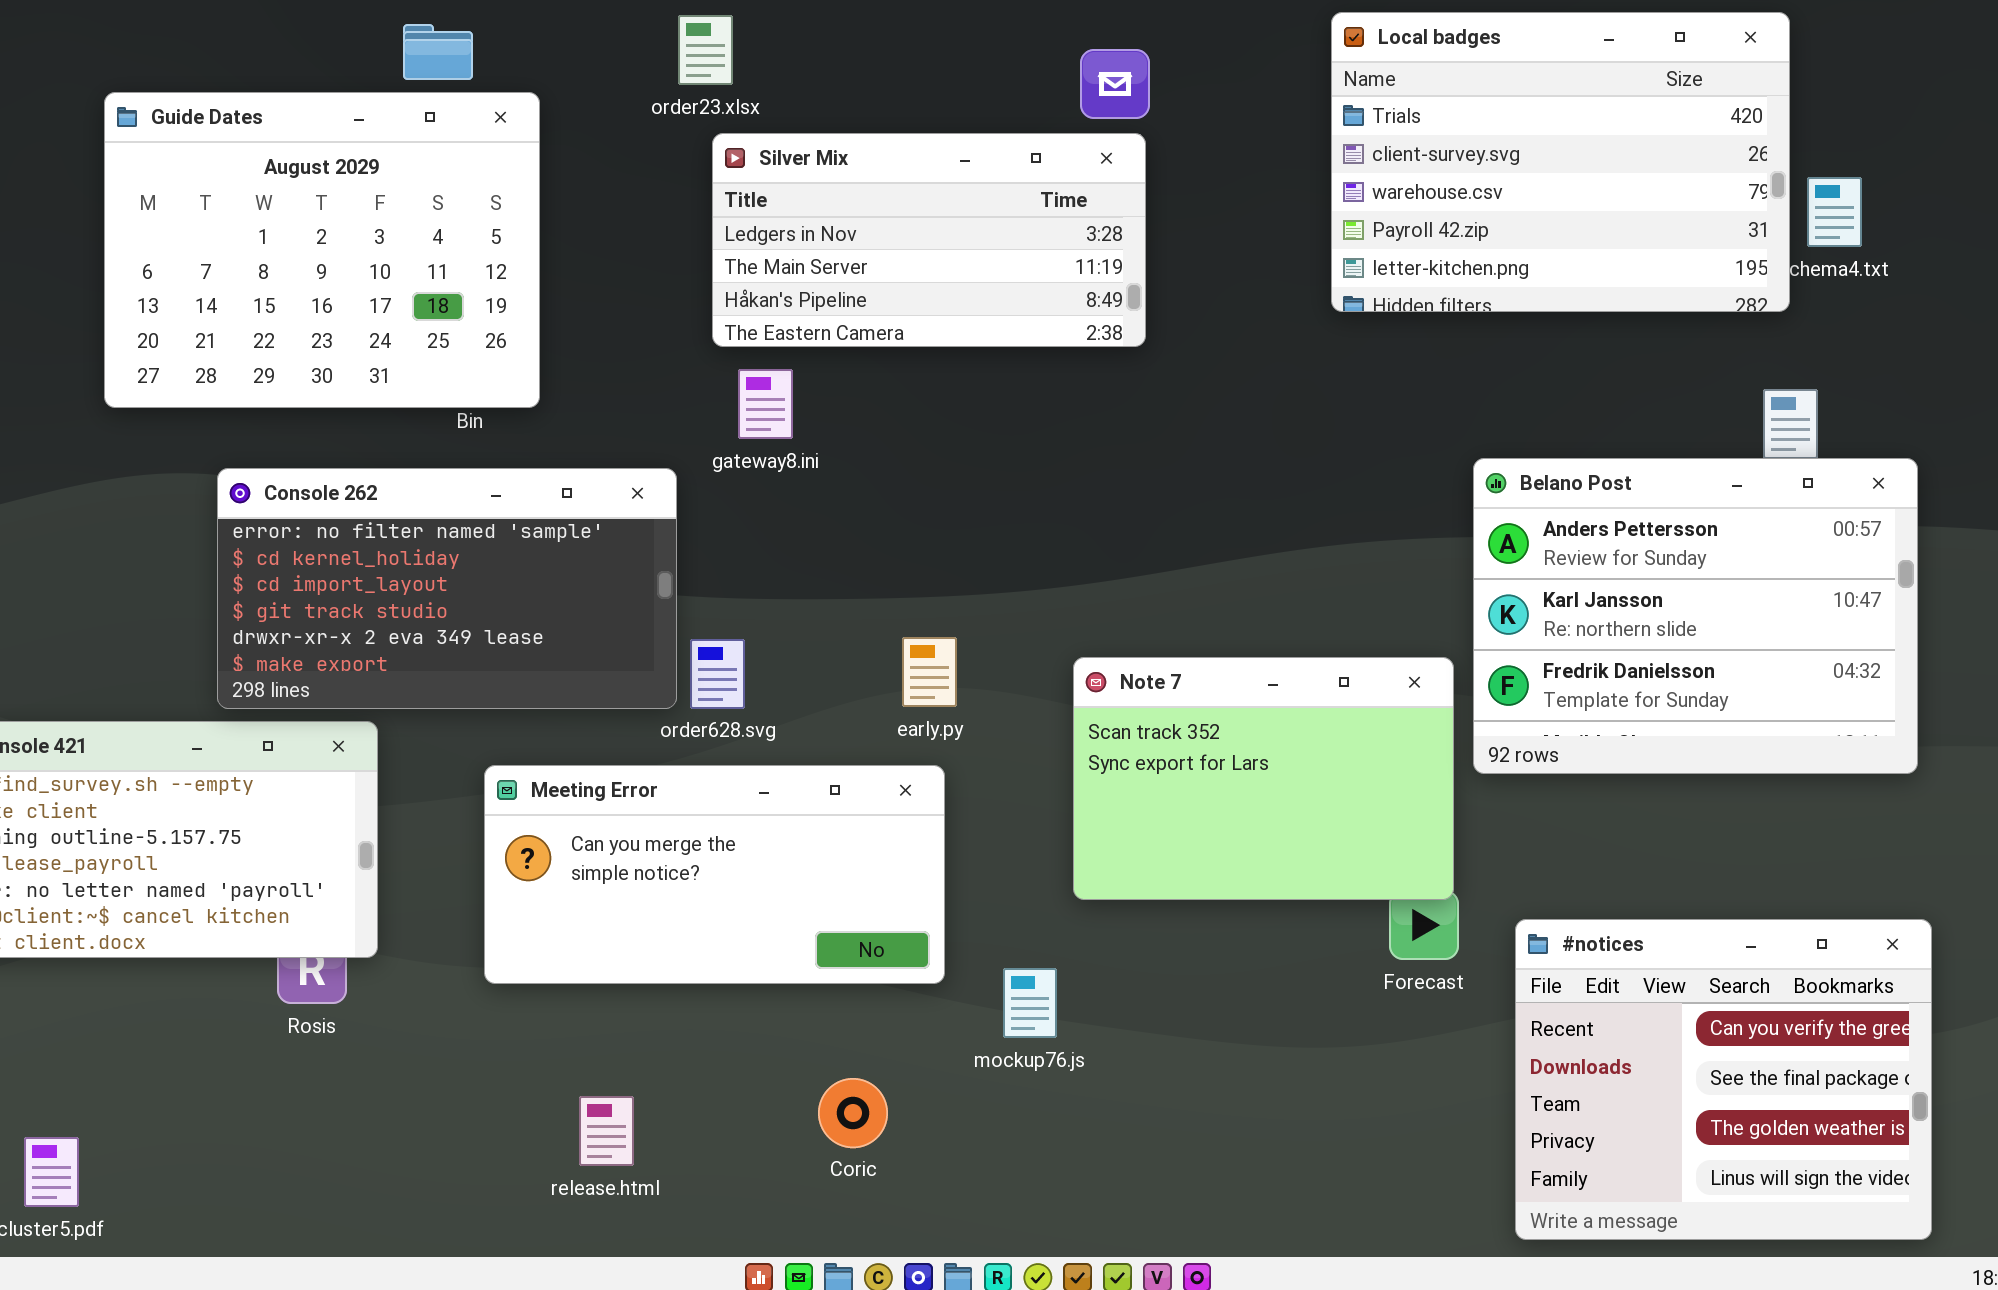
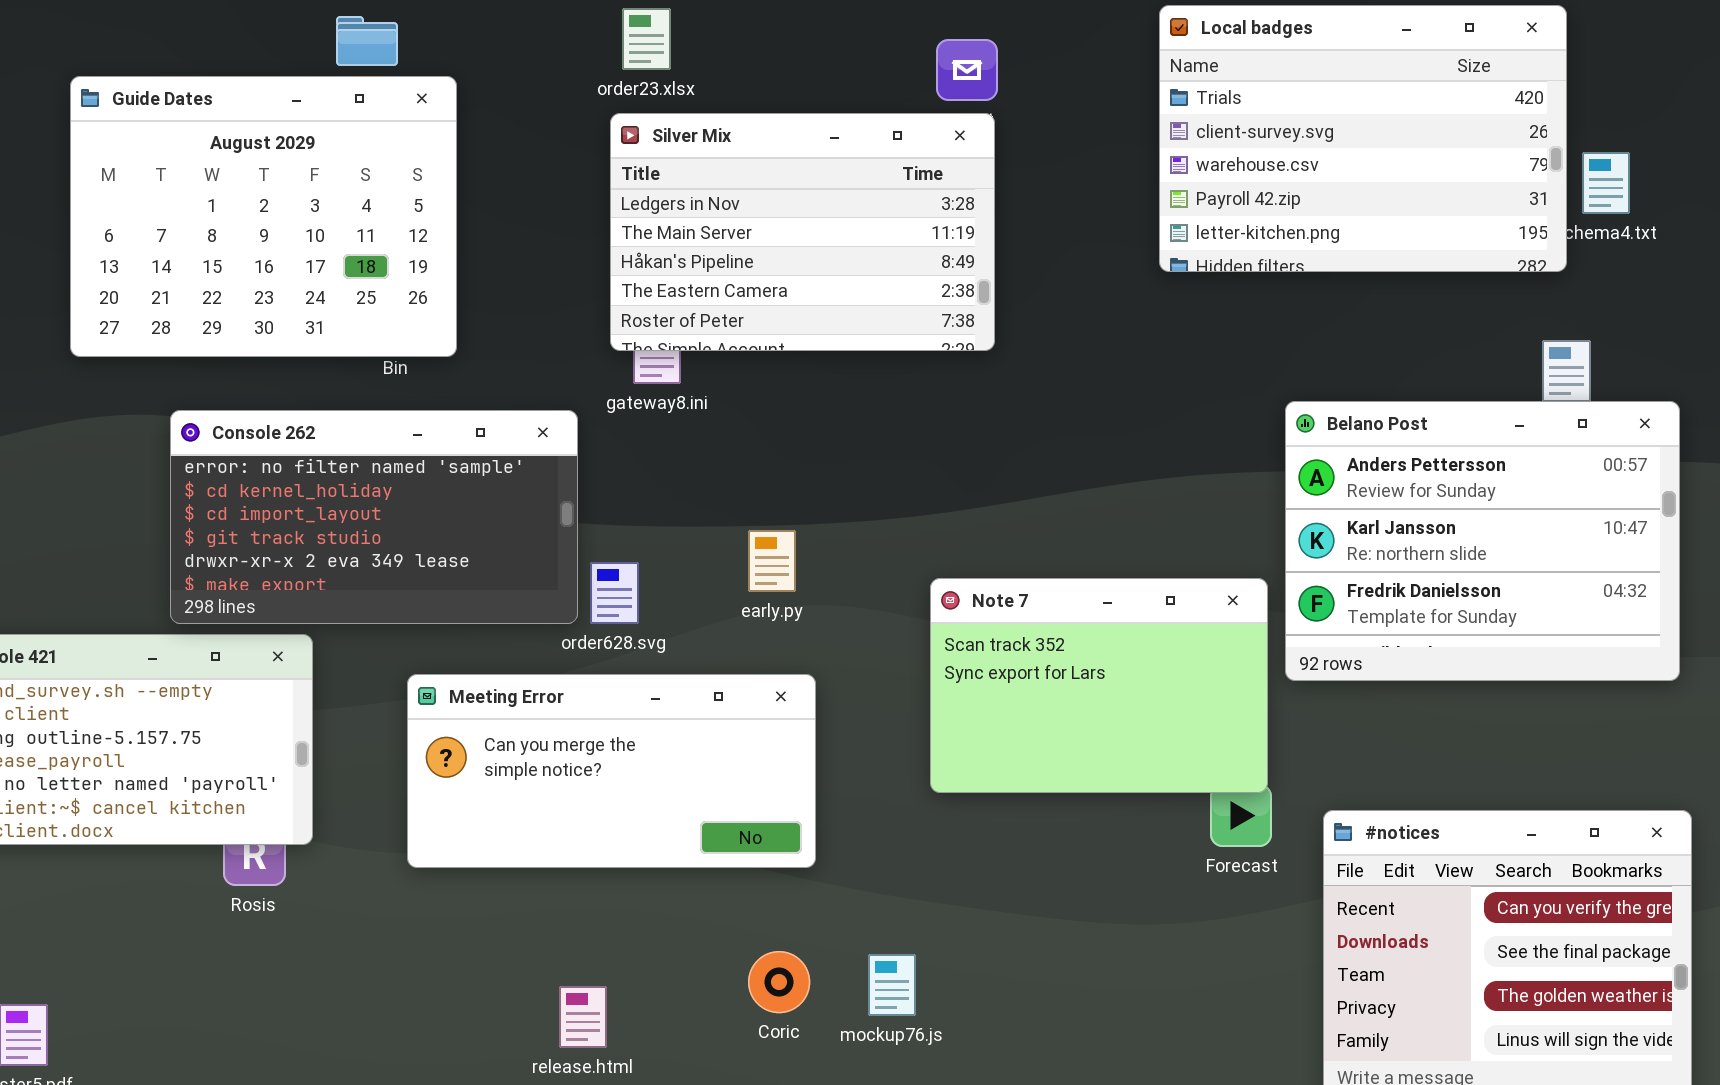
order23.xlsx: [678,15,733,85] -> [622,8,671,70], moved
Silver Mix: [712,133,1146,347] -> [610,113,995,351], resized
early.py: [902,637,957,707] -> [748,530,796,592], moved
mockup76.js: [1003,968,1057,1038] -> [868,954,916,1016], moved
Coric: [818,1078,888,1148] -> [748,951,810,1013], moved
release.html: [579,1096,634,1166] -> [559,986,607,1048], moved

